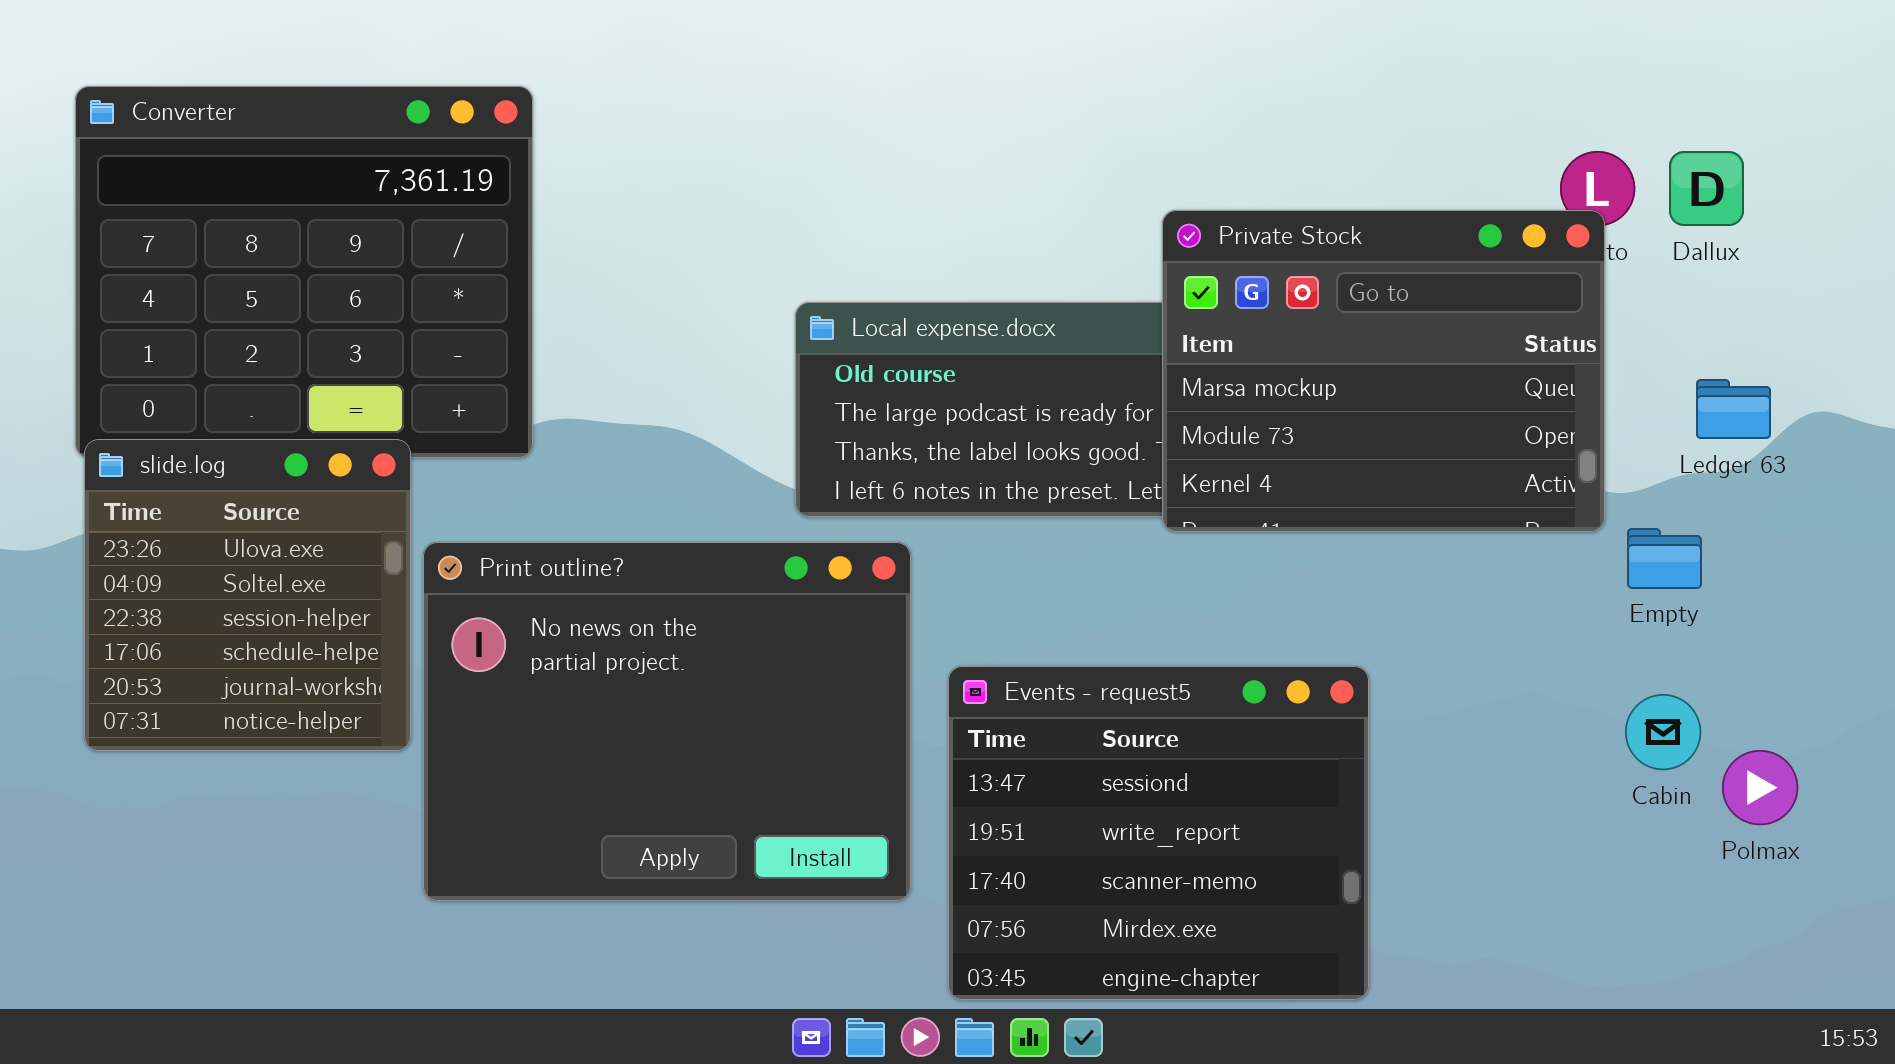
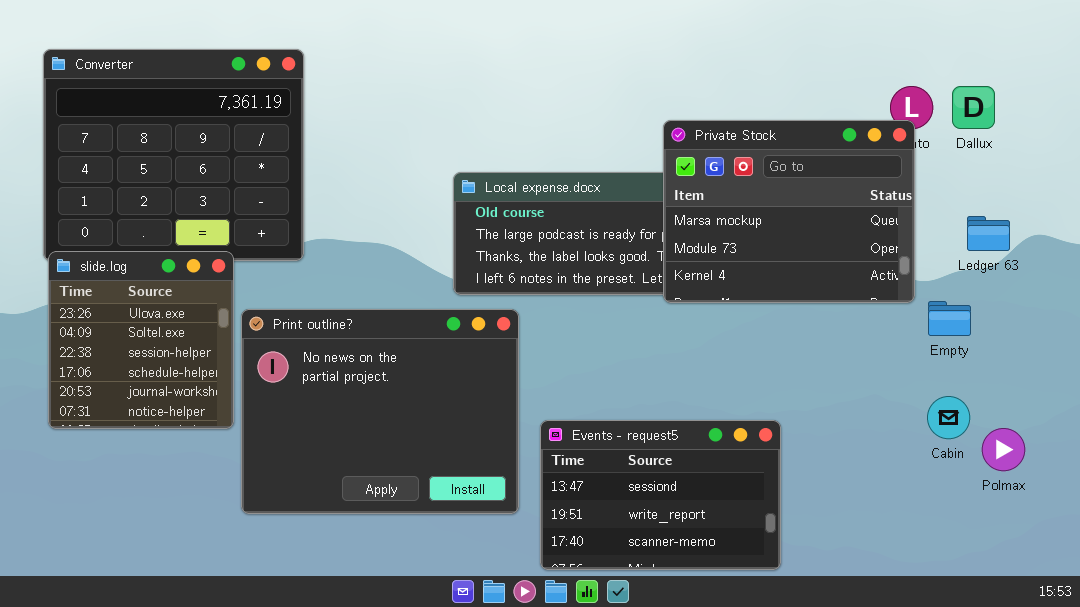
Events - request5: [948,666,1369,1000] -> [540,420,781,570], resized

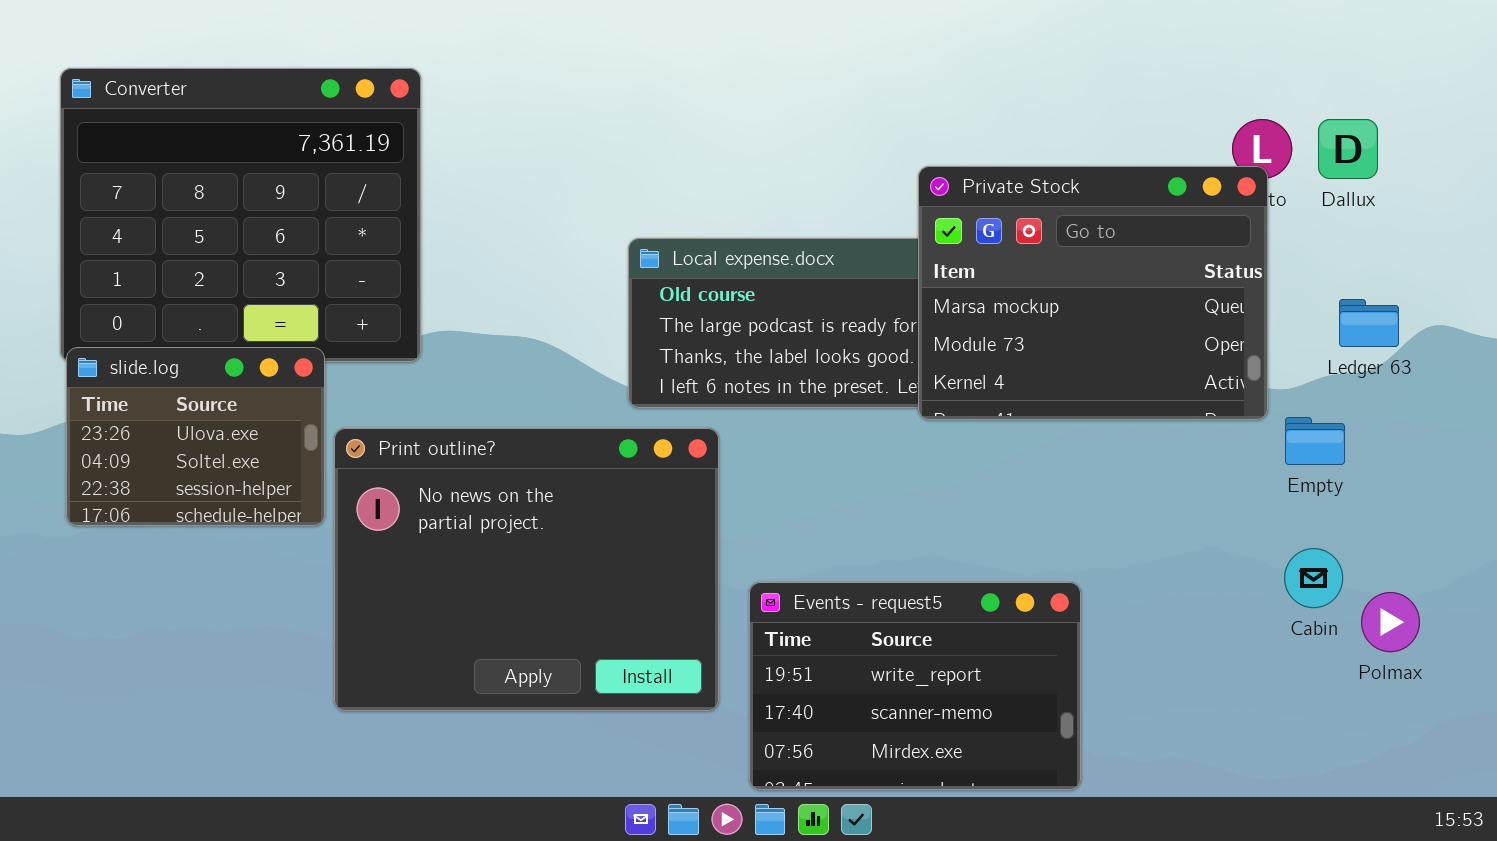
slide.log: [48,251,234,429] -> [66,347,325,526], resized
Events - request5: [540,420,781,570] -> [749,582,1081,790], scrolled down 1 row

